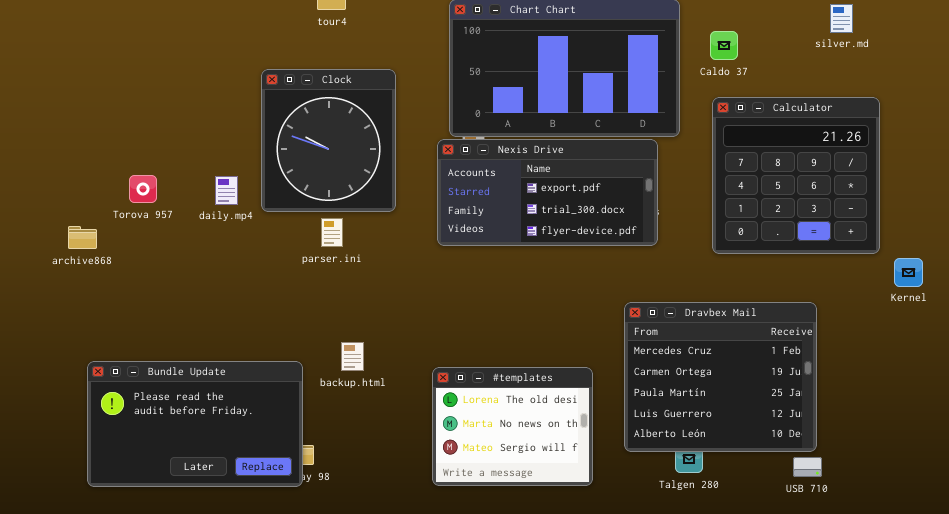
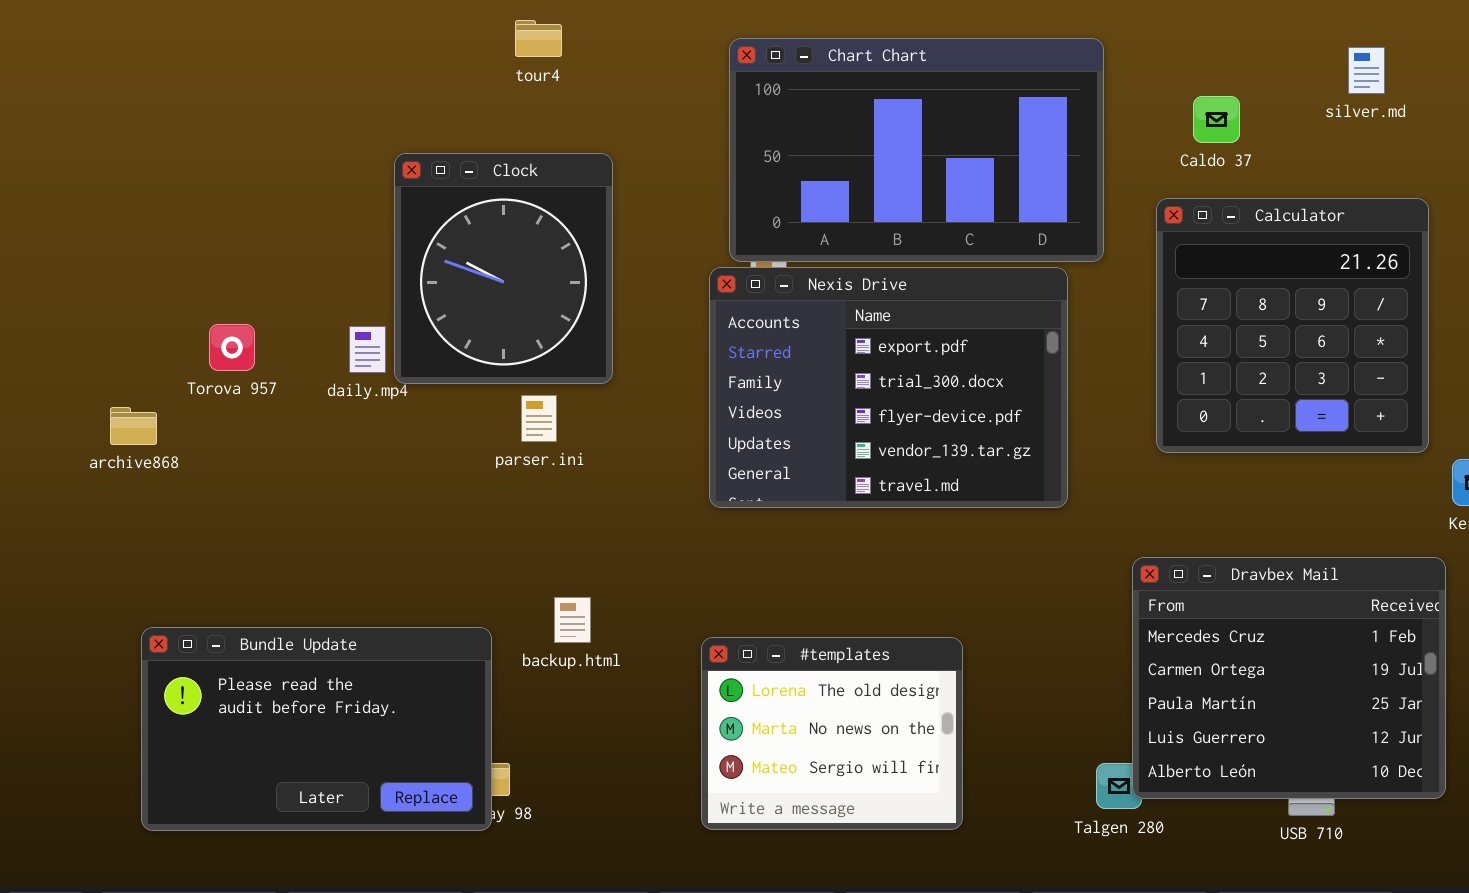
Caldo 37: [710,31,738,60] -> [1193,96,1240,143], moved
Clock: [261,69,396,212] -> [394,153,613,384], moved
Nexis Drive: [437,139,658,246] -> [709,267,1068,508], resized
Dravbex Mail: [624,302,817,452] -> [1132,557,1446,799], moved

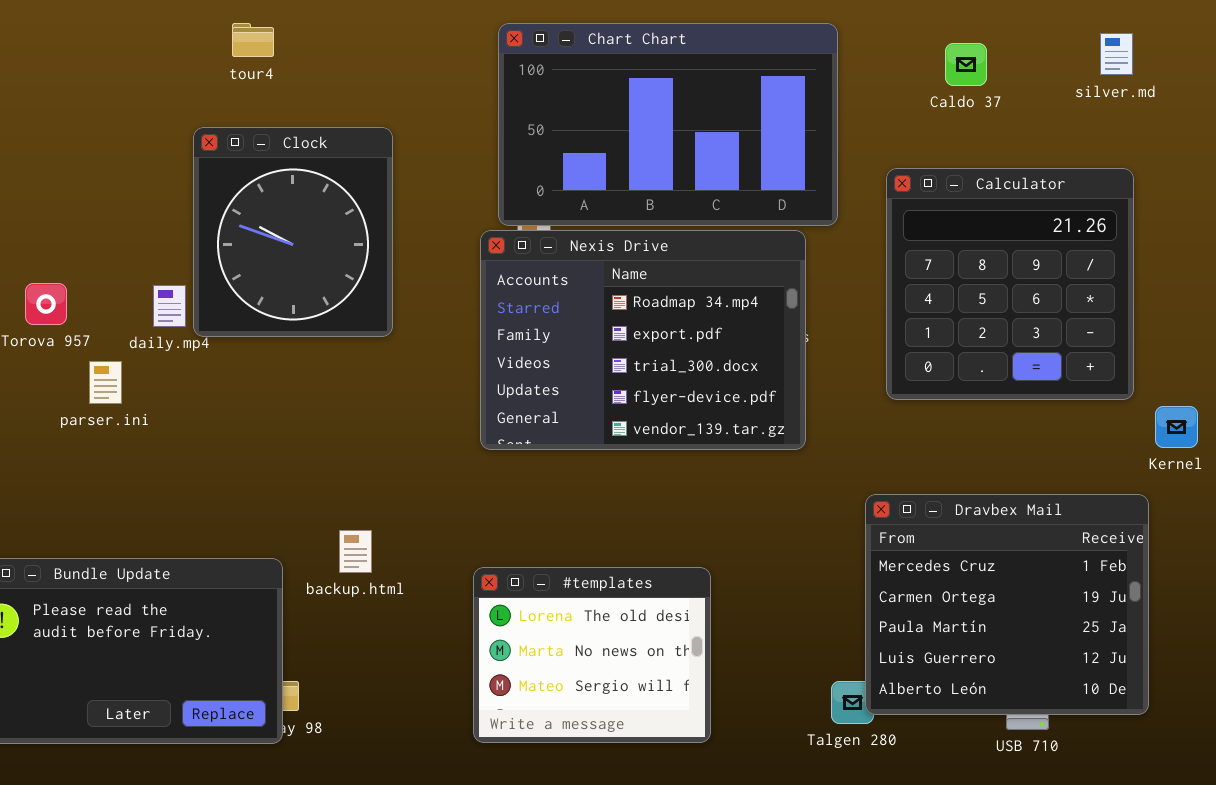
tour4: [515,20,562,57] -> [232,23,274,57], moved
silver.md: [1348,47,1385,94] -> [1100,33,1133,75], moved
Caldo 37: [1193,96,1240,143] -> [945,43,987,86], moved
Nexis Drive: [709,267,1068,508] -> [480,230,806,450], scrolled up 1 row
parser.ini: [521,395,557,442] -> [89,361,122,404], moved

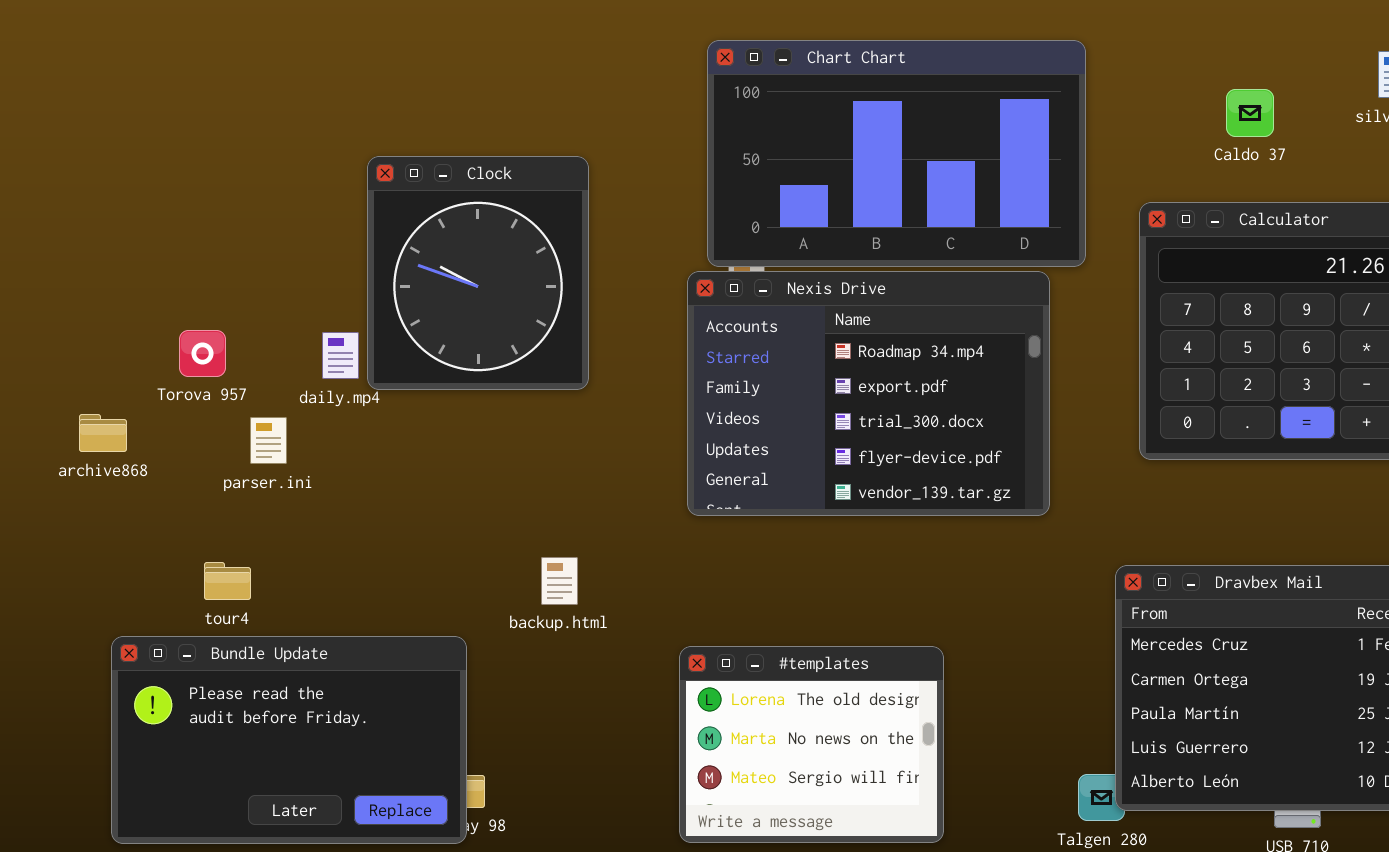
tour4: [232,23,274,57] -> [204,562,251,600], moved
Caldo 37: [945,43,987,86] -> [1226,89,1274,137], moved
backup.html: [339,530,372,573] -> [541,557,578,605], moved

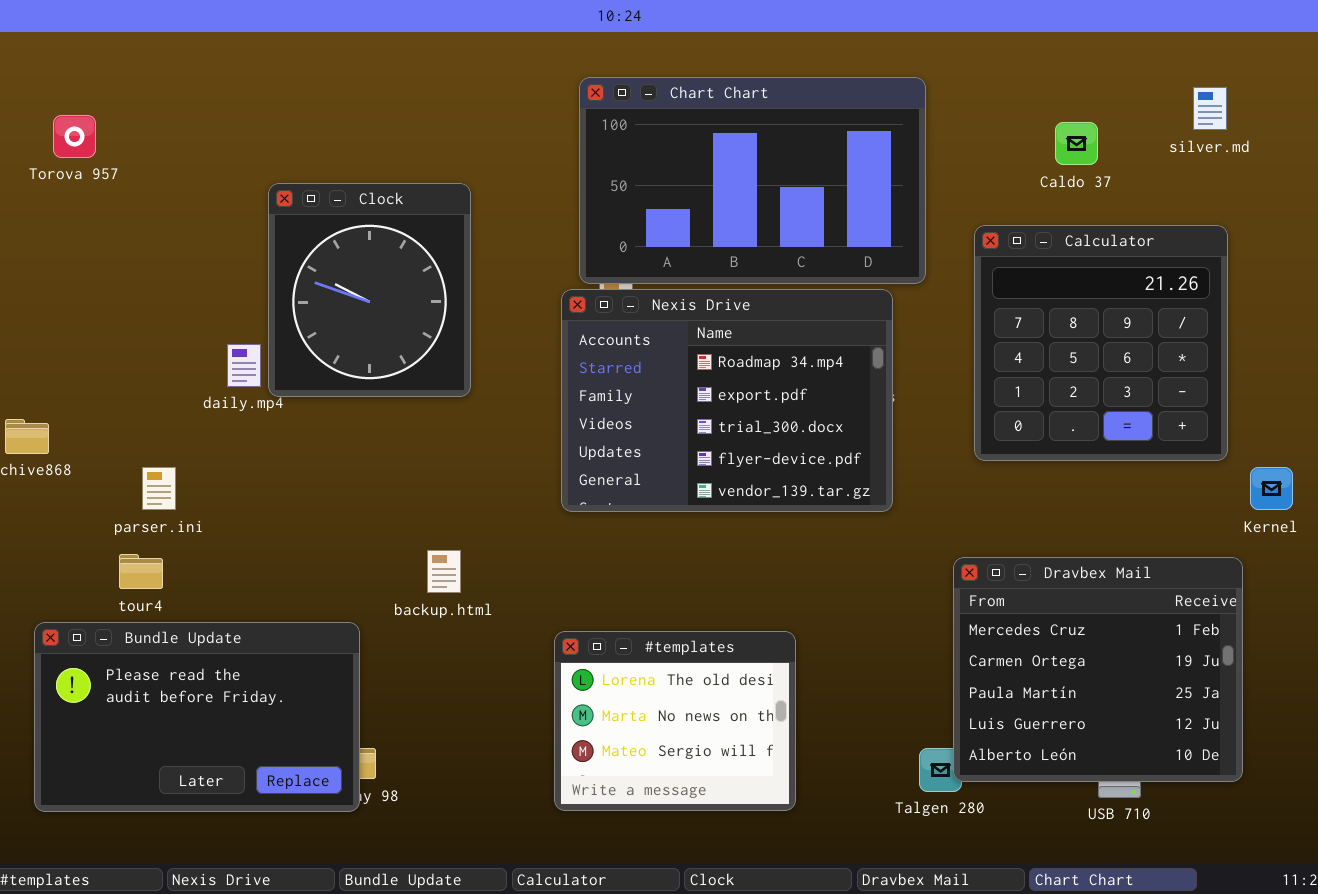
Torova 957: [179,330,226,377] -> [53,115,96,158], moved
parser.ini: [250,417,287,464] -> [142,467,176,510], moved

